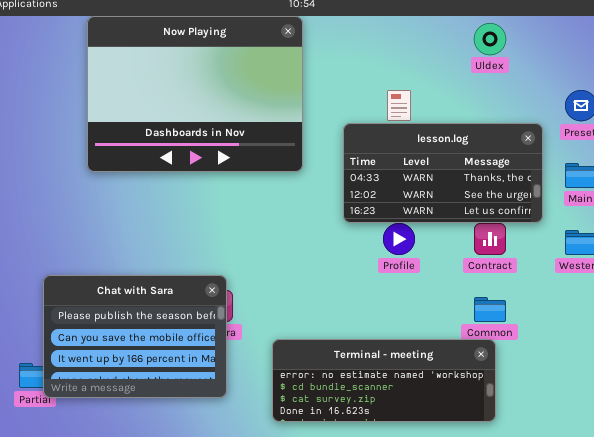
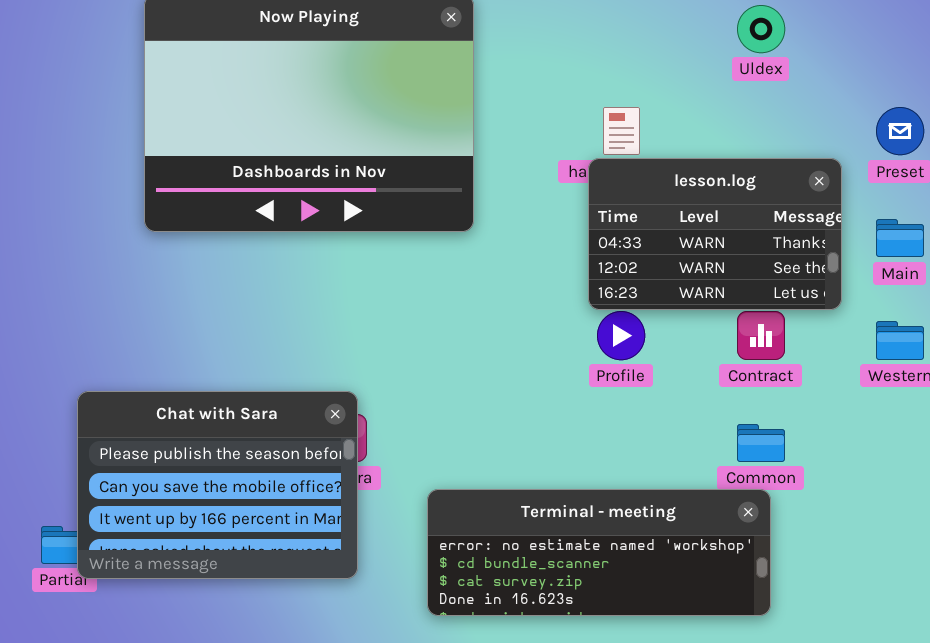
lesson.log: [343,123,543,223] -> [588,158,842,310], resized

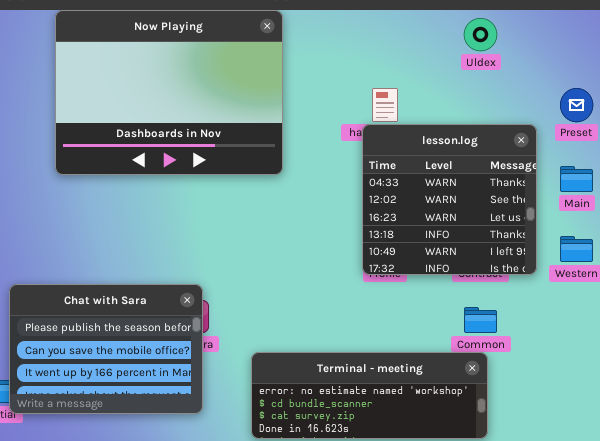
lesson.log: [588,158,842,310] -> [362,124,537,275], resized

